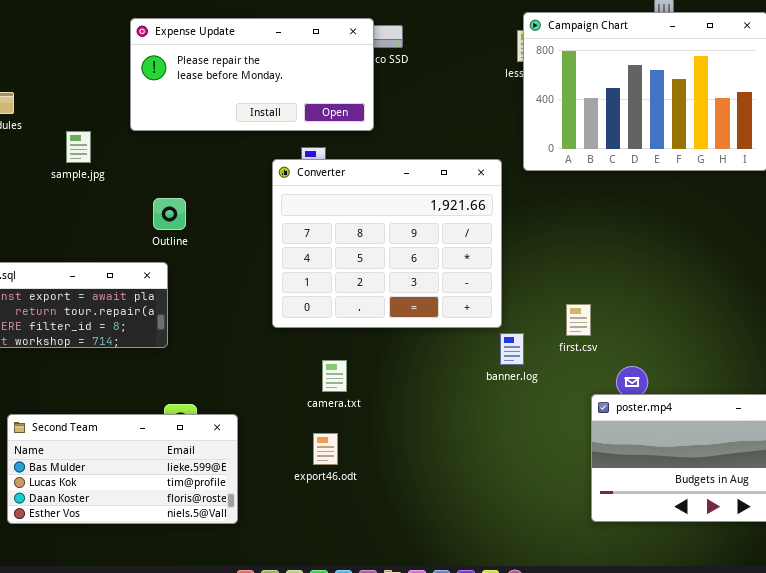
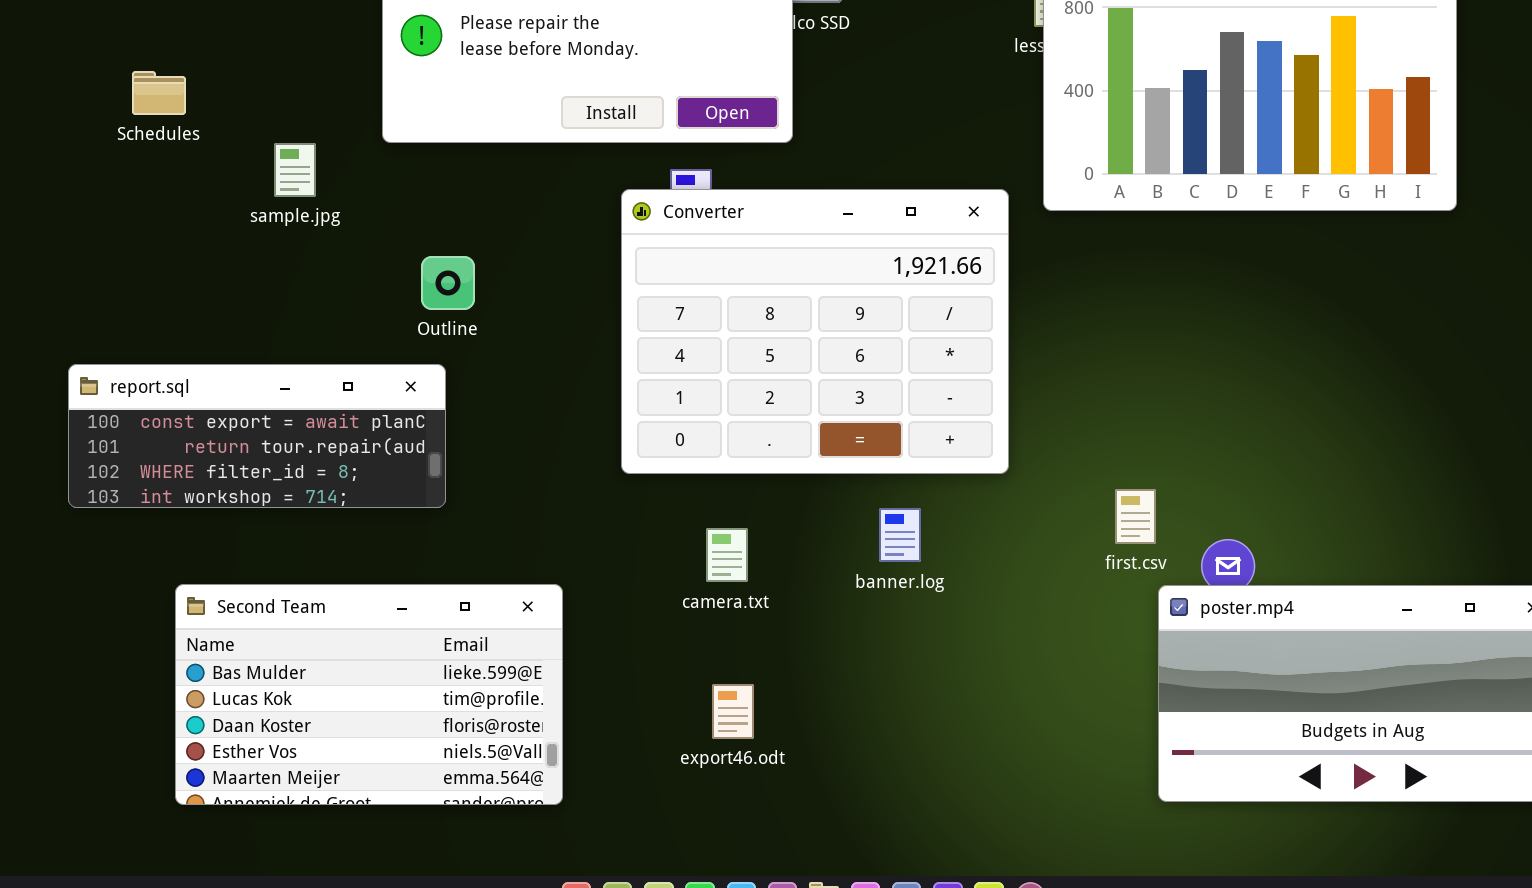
first.csv: [566,304,591,336] -> [1115,489,1156,544], moved
banner.log: [500,333,524,365] -> [879,508,921,562], moved
Second Team: [7,414,238,524] -> [175,584,563,805], resized
export46.odt: [313,433,338,465] -> [712,684,754,739], moved

